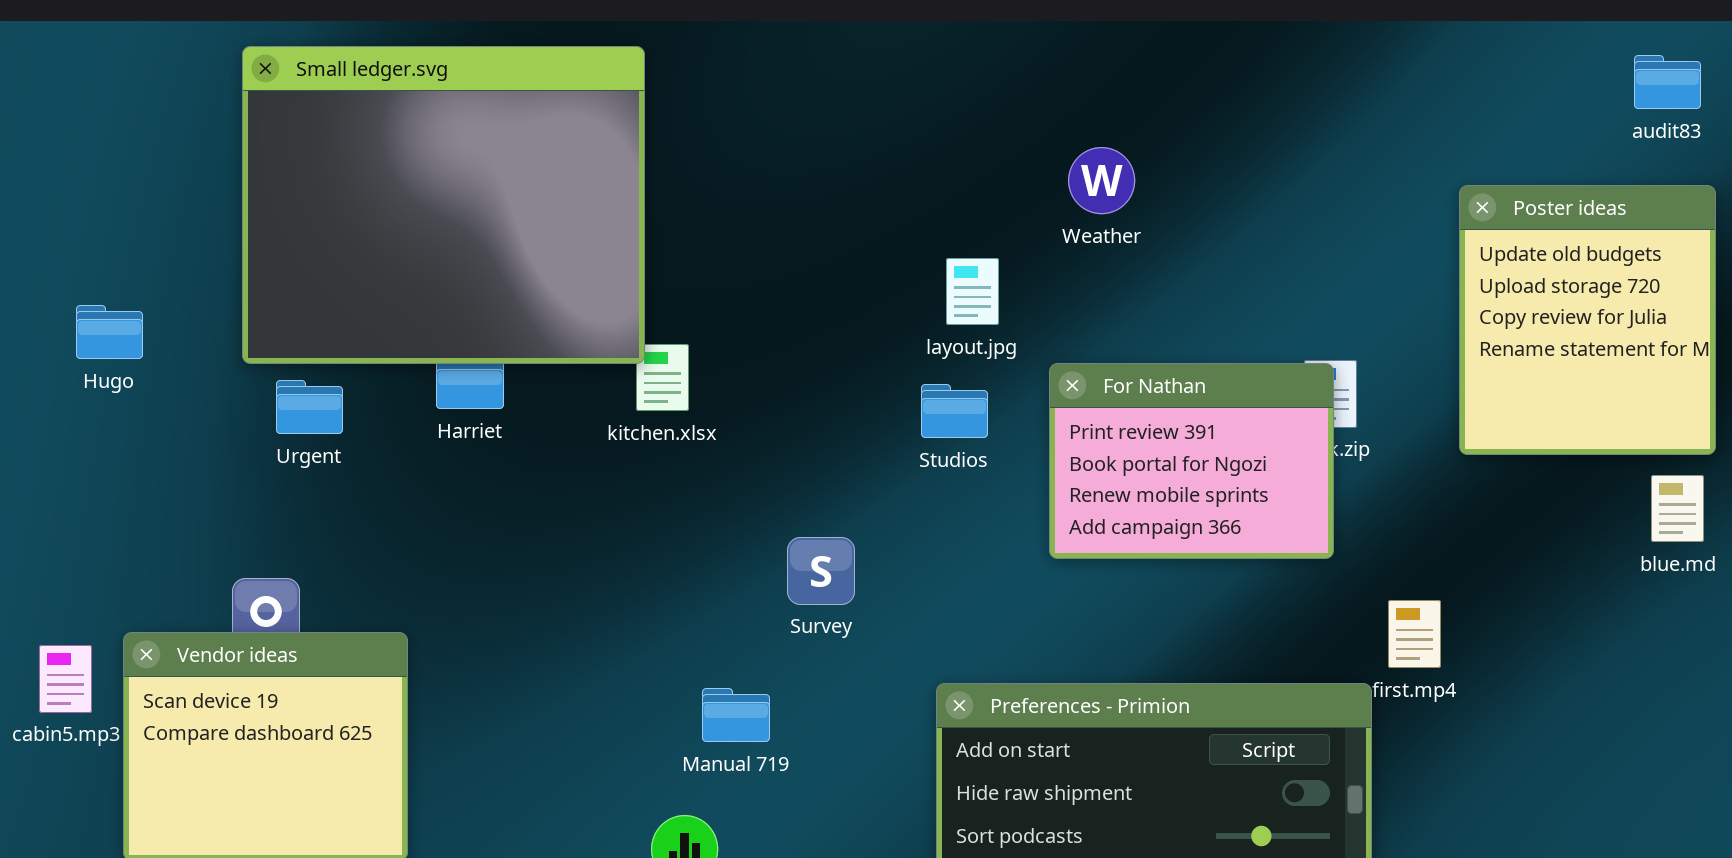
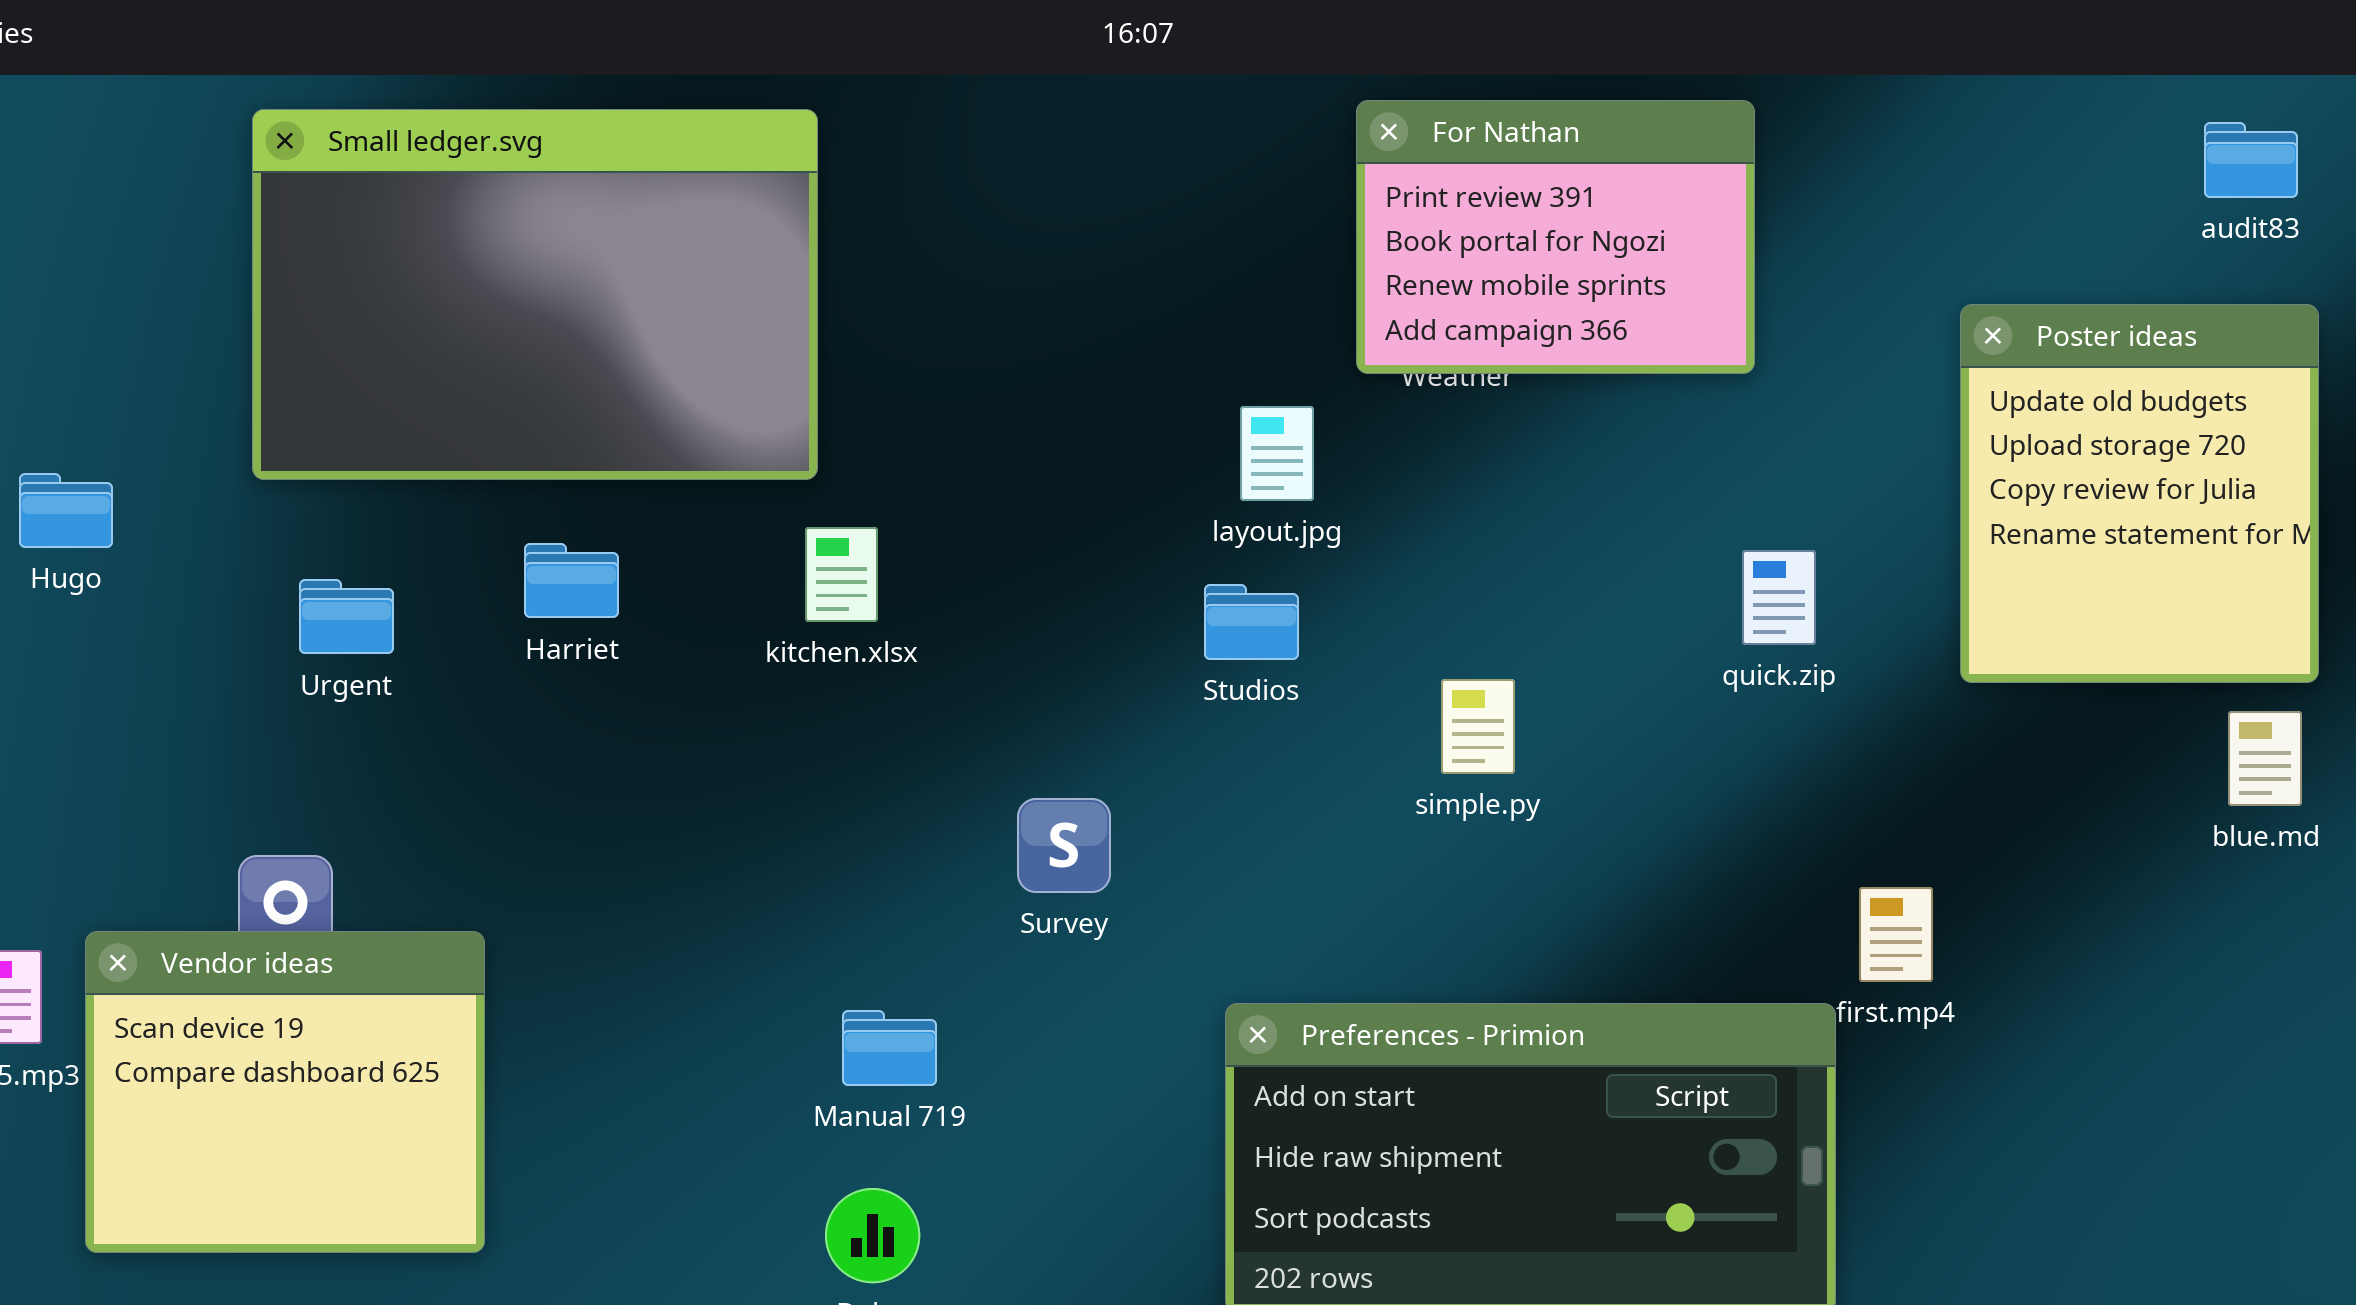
Small ledger.svg: [242,46,645,364] -> [252,109,818,480], resized
For Nathan: [1049,363,1334,559] -> [1356,100,1755,374], moved
Manual 719: [702,688,770,742] -> [842,1010,937,1086], moved

